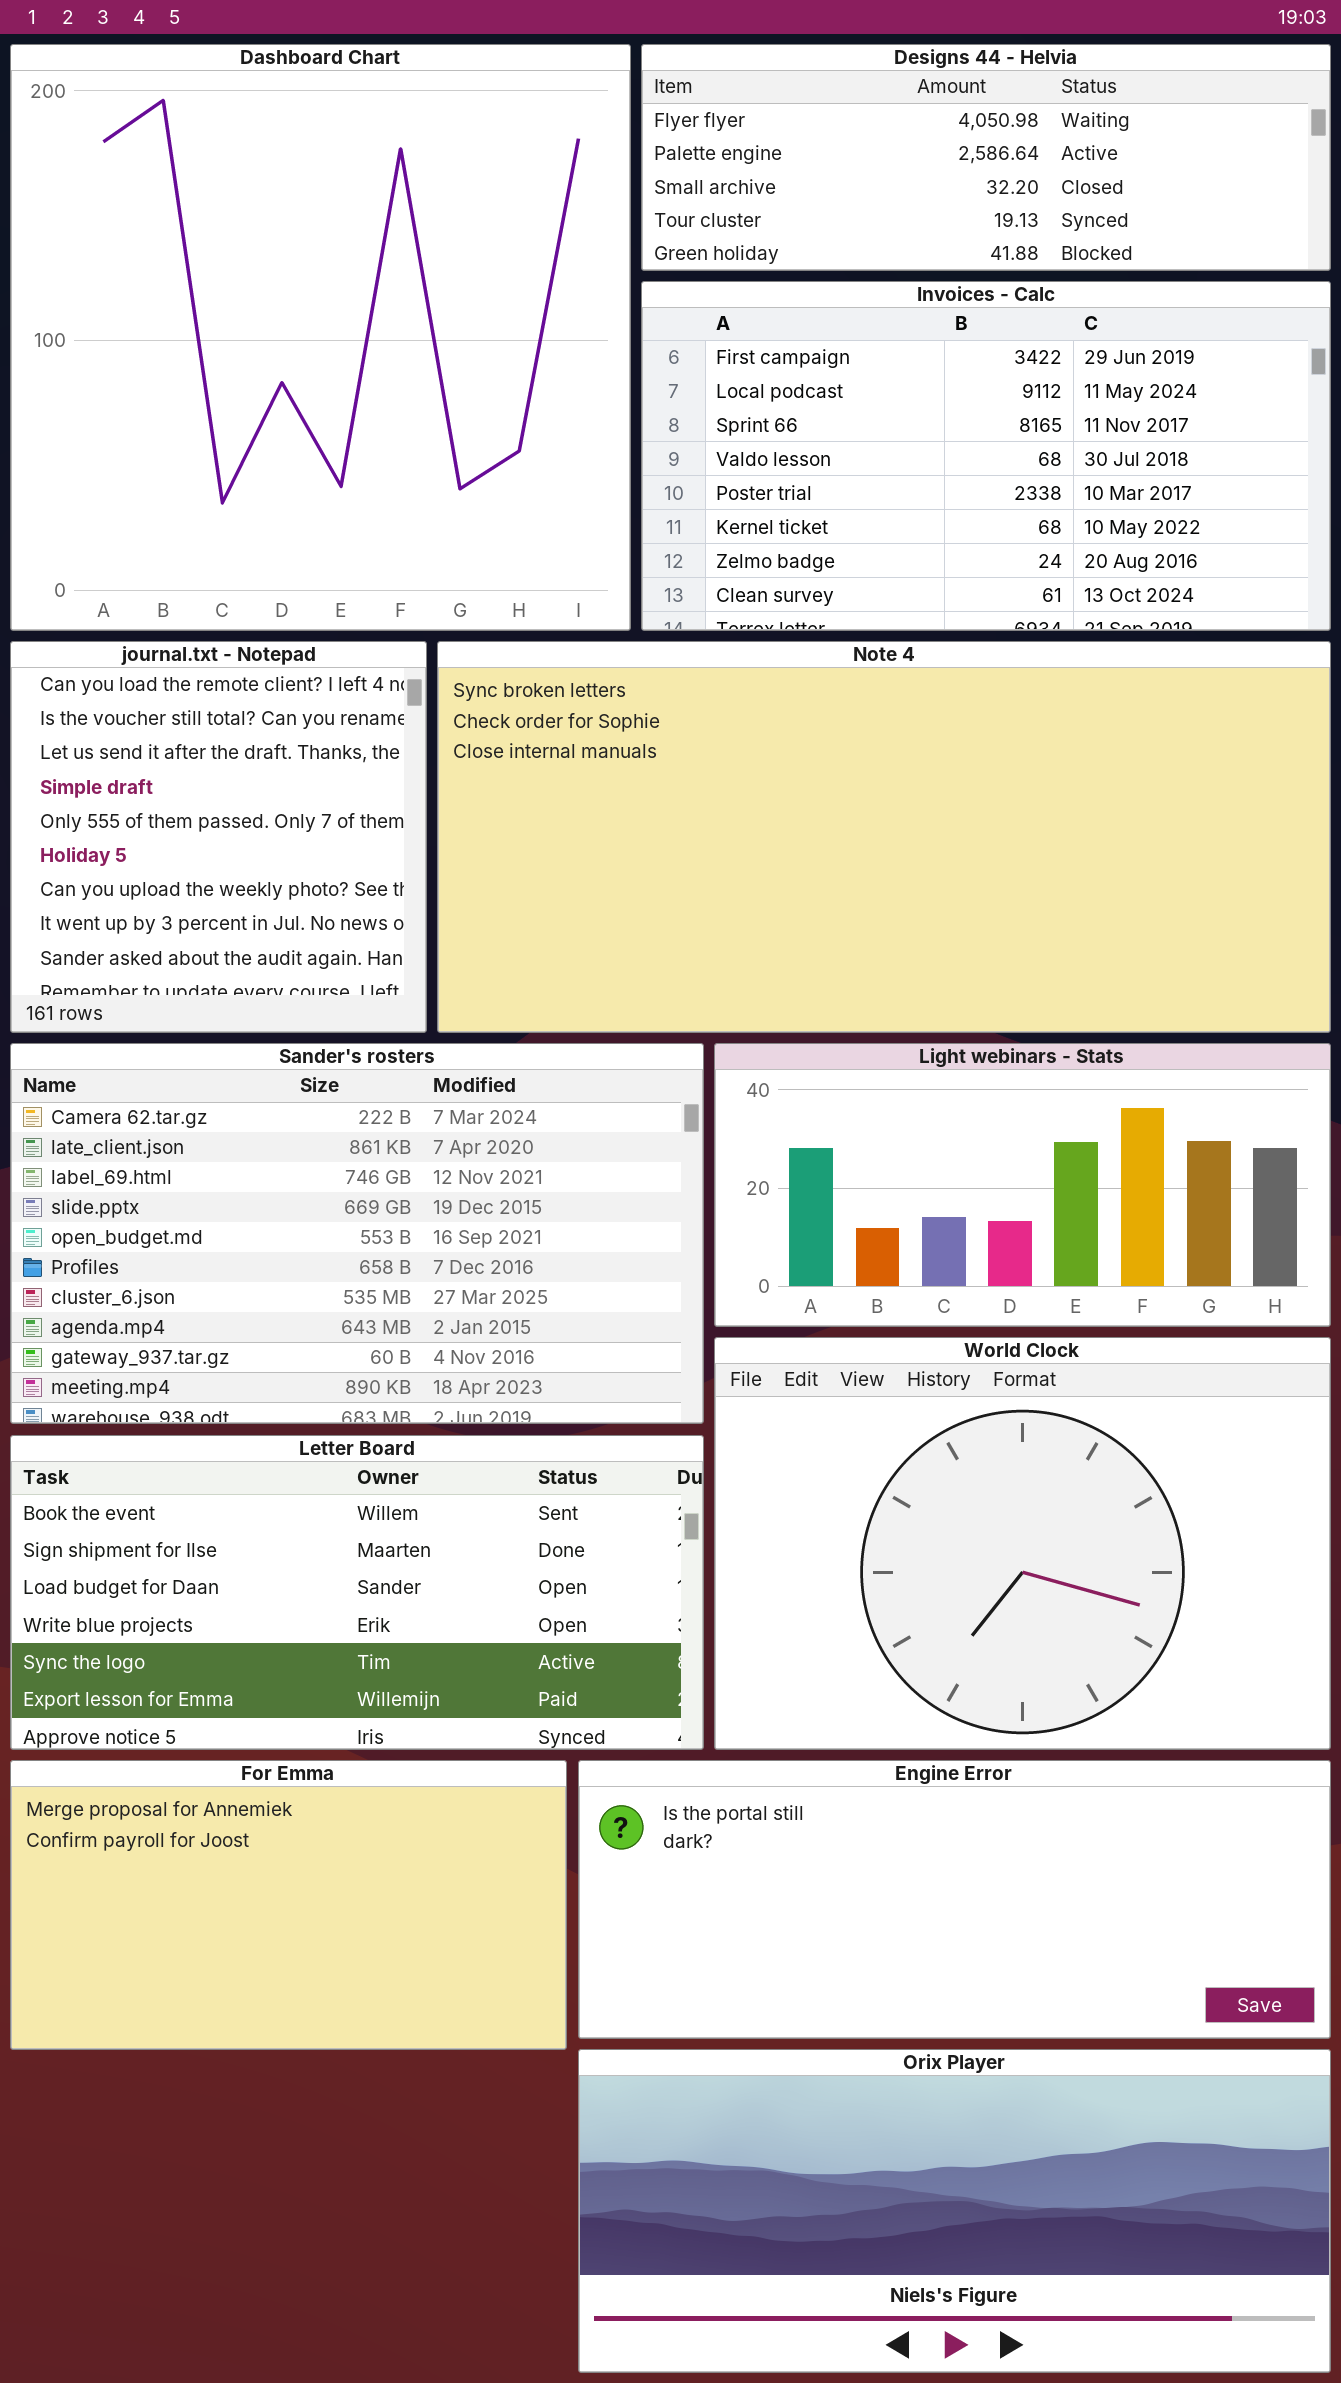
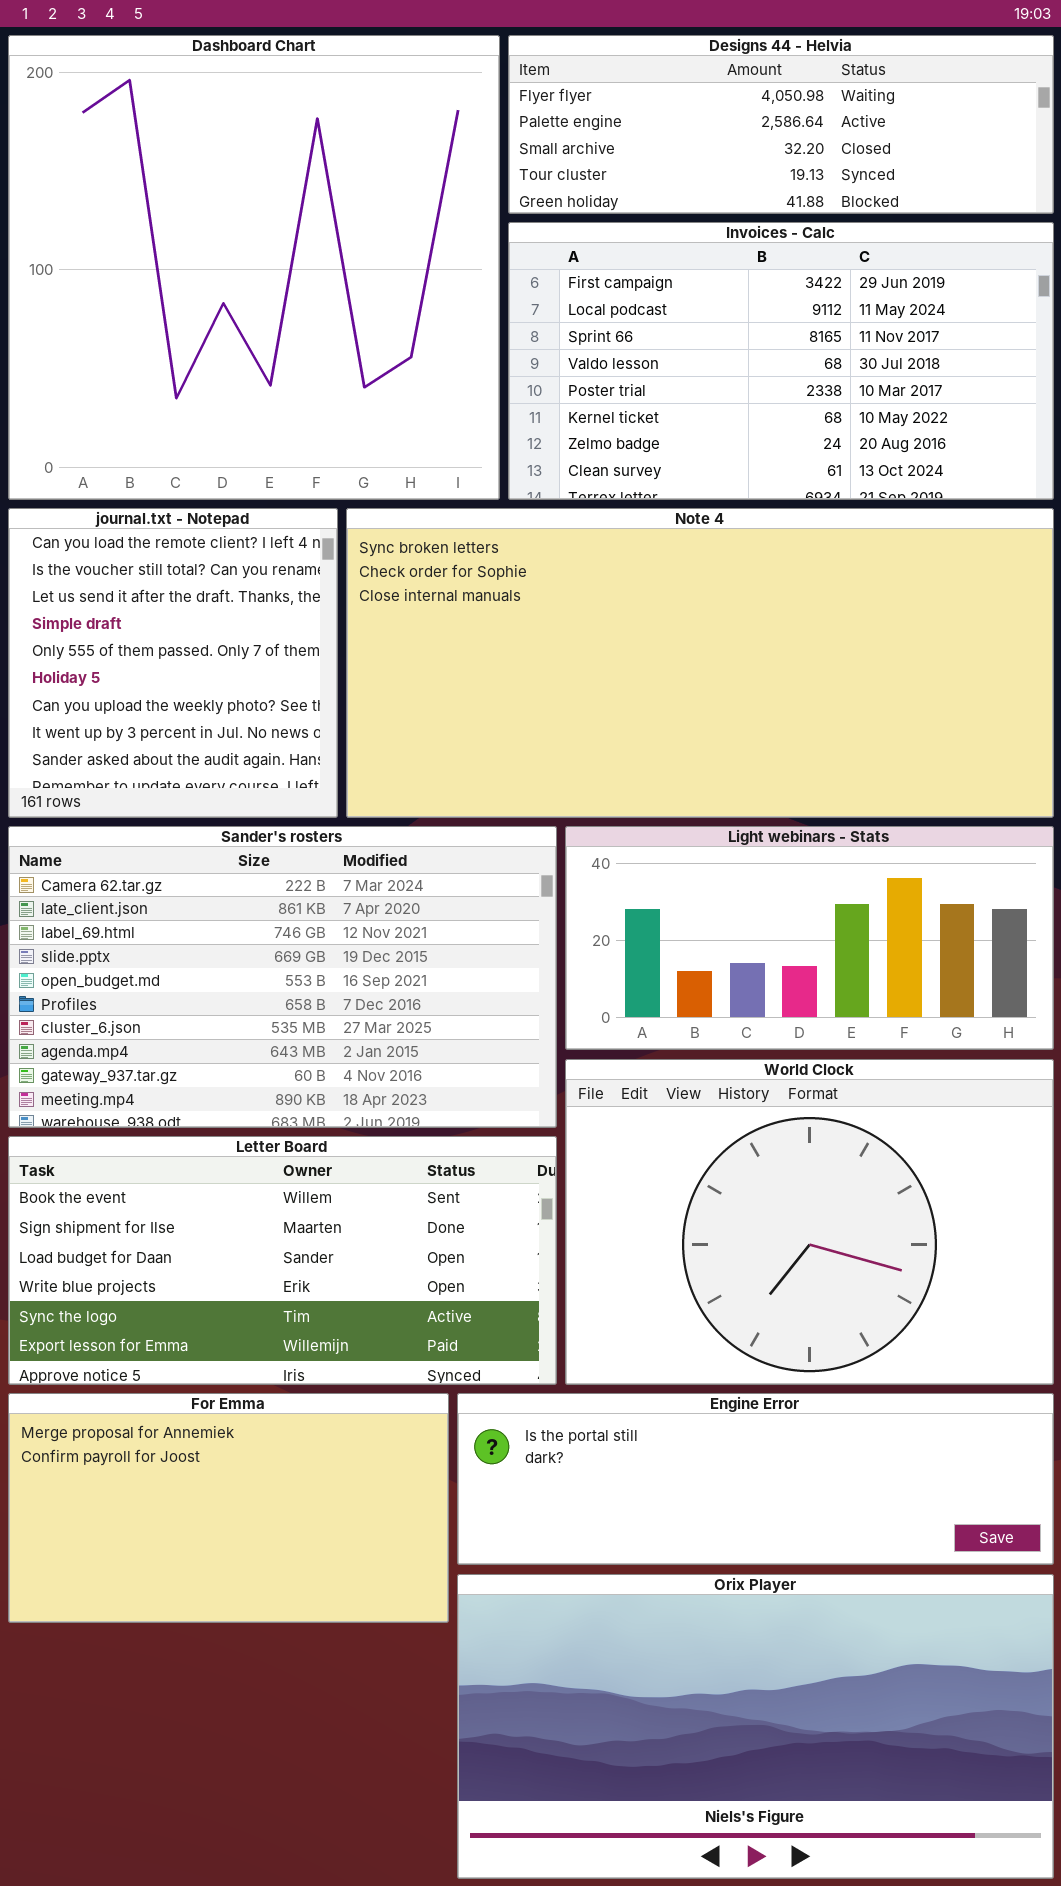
Engine Error: [578,1760,1331,2039] -> [457,1393,1054,1565], resized
Orix Player: [578,2049,1331,2373] -> [457,1574,1054,1879], resized

